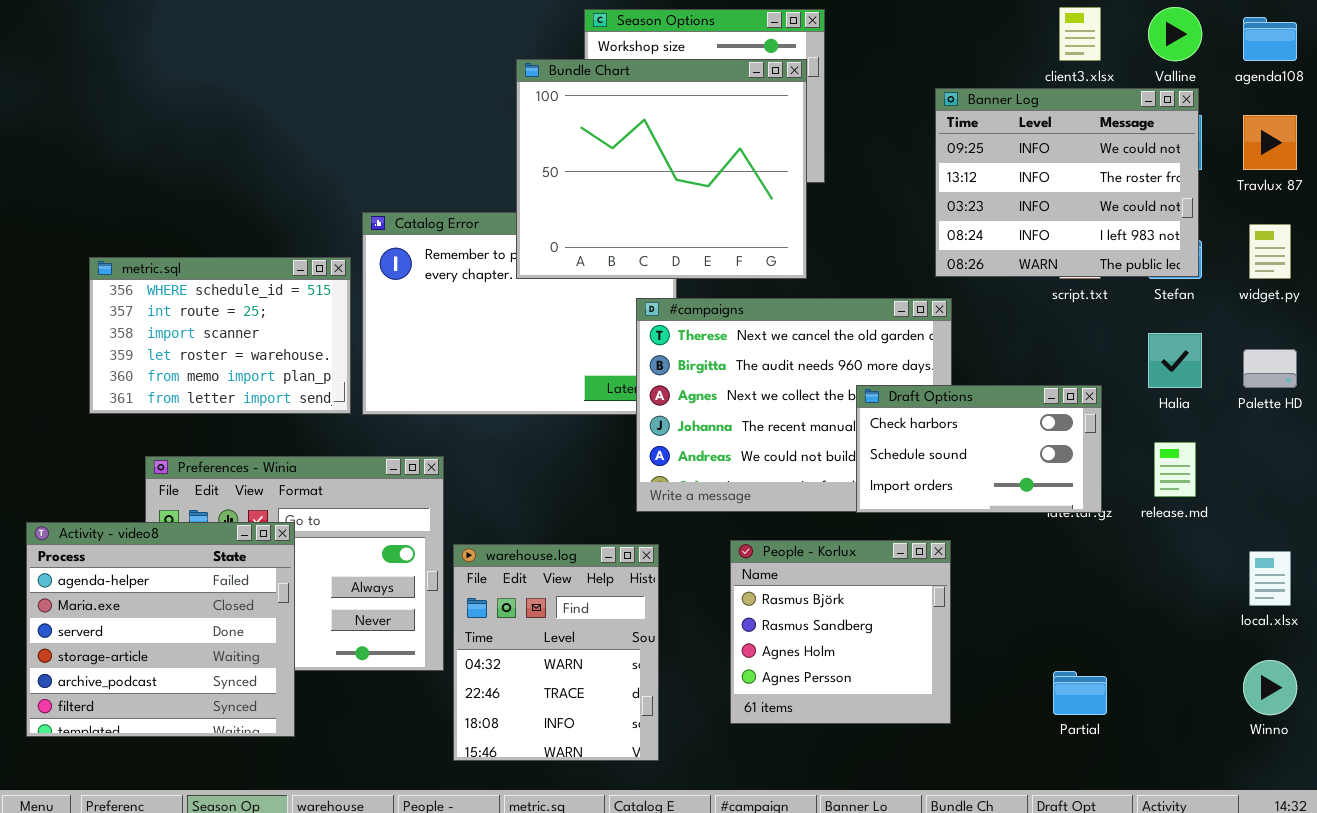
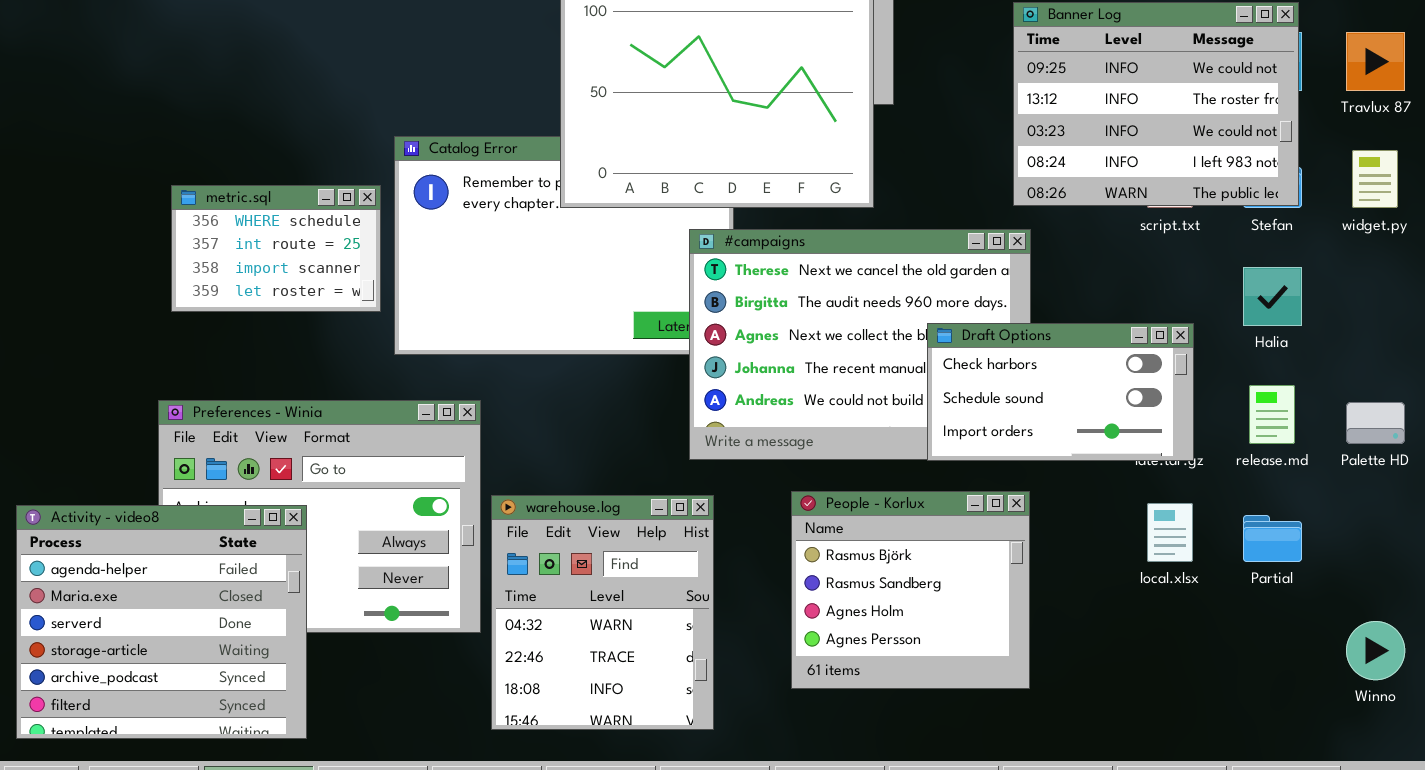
metric.sql: [89,257,351,414] -> [171,185,381,312], resized
Palette HD: [1243,349,1297,388] -> [1346,402,1405,444], moved
Activity - video8: [26,522,295,737] -> [16,505,307,739], moved
local.xlsx: [1249,551,1291,606] -> [1147,503,1193,562], moved
Partial: [1053,671,1107,715] -> [1243,515,1302,562], moved

